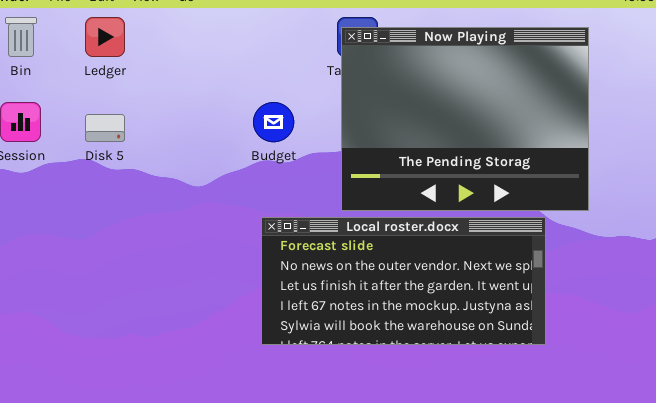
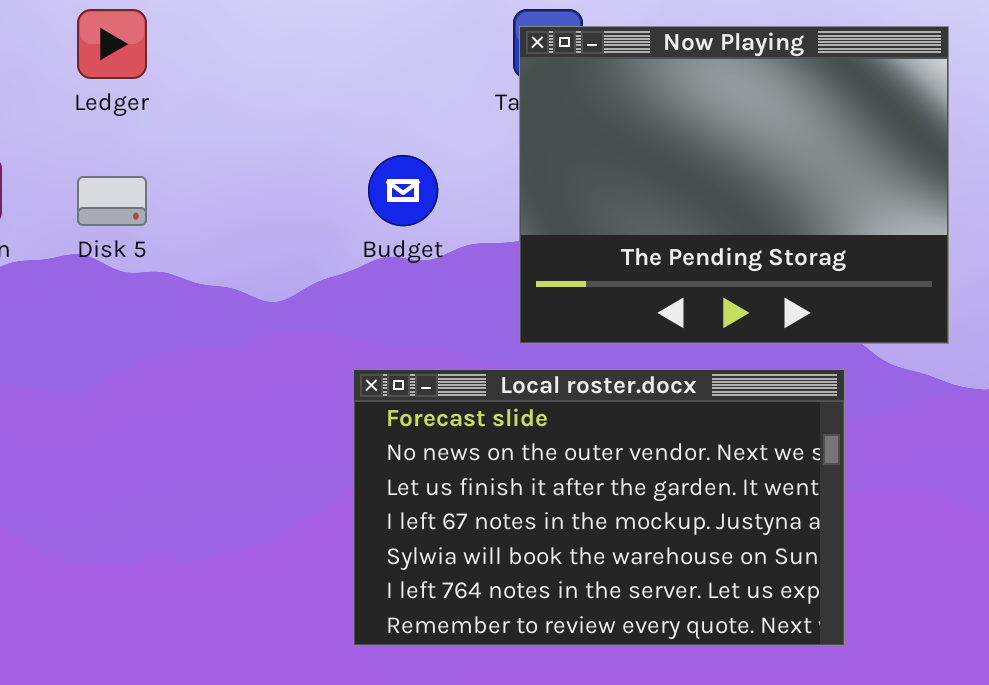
Local roster.docx: [261,217,546,345] -> [353,369,845,646], moved, resized

